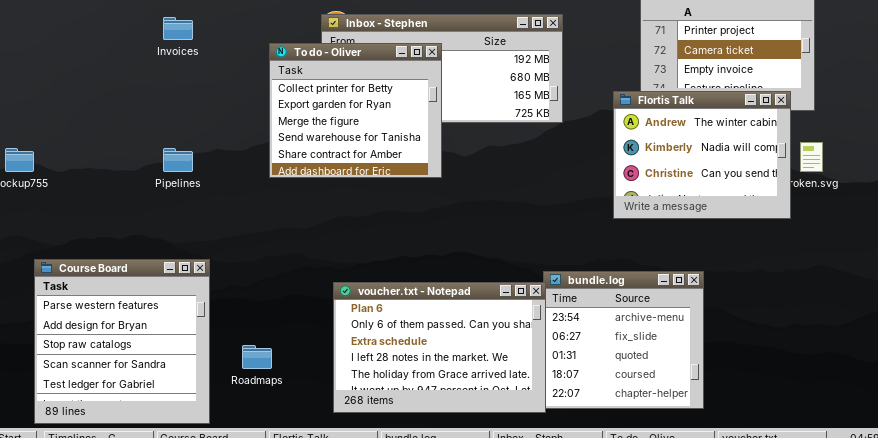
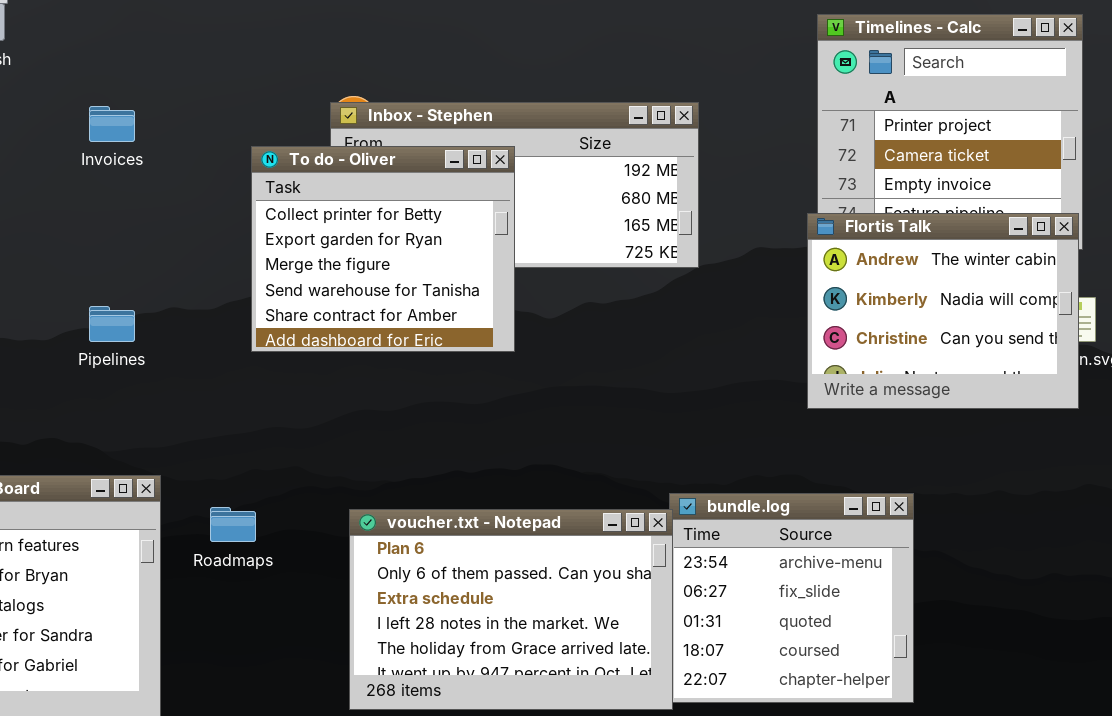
Flortis Talk: [613,91,791,219] -> [807,213,1079,409], moved
Roadmaps: [242,345,272,369] -> [210,507,256,542], moved

